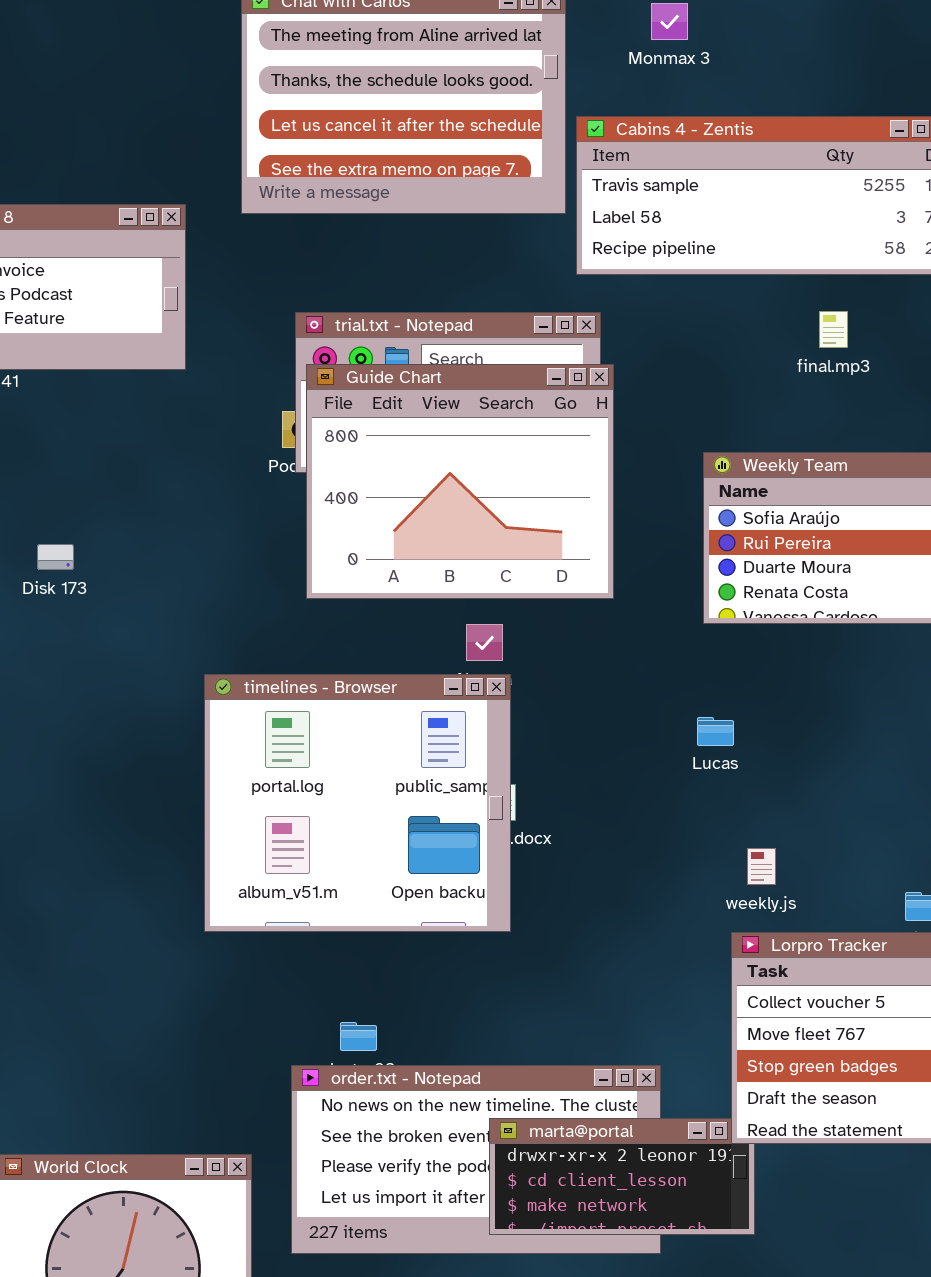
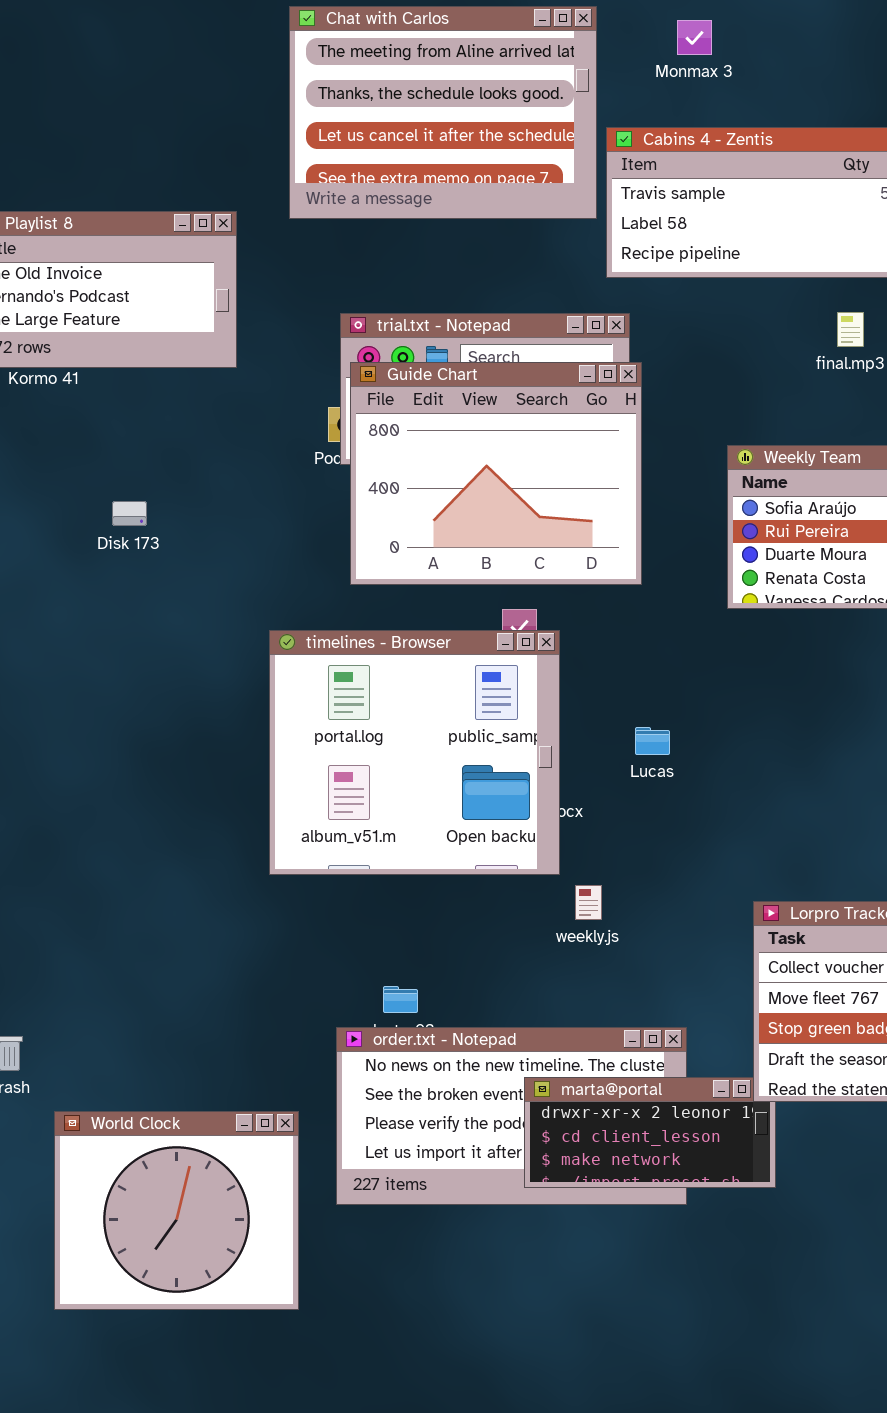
Disk 173: [37,544,74,570] -> [112,501,147,526], moved
timelines - Browser: [204,674,511,932] -> [269,630,560,875], moved
Lucas: [697,717,734,746] -> [635,727,670,755], moved
weekly.js: [747,848,776,885] -> [575,885,602,920], moved

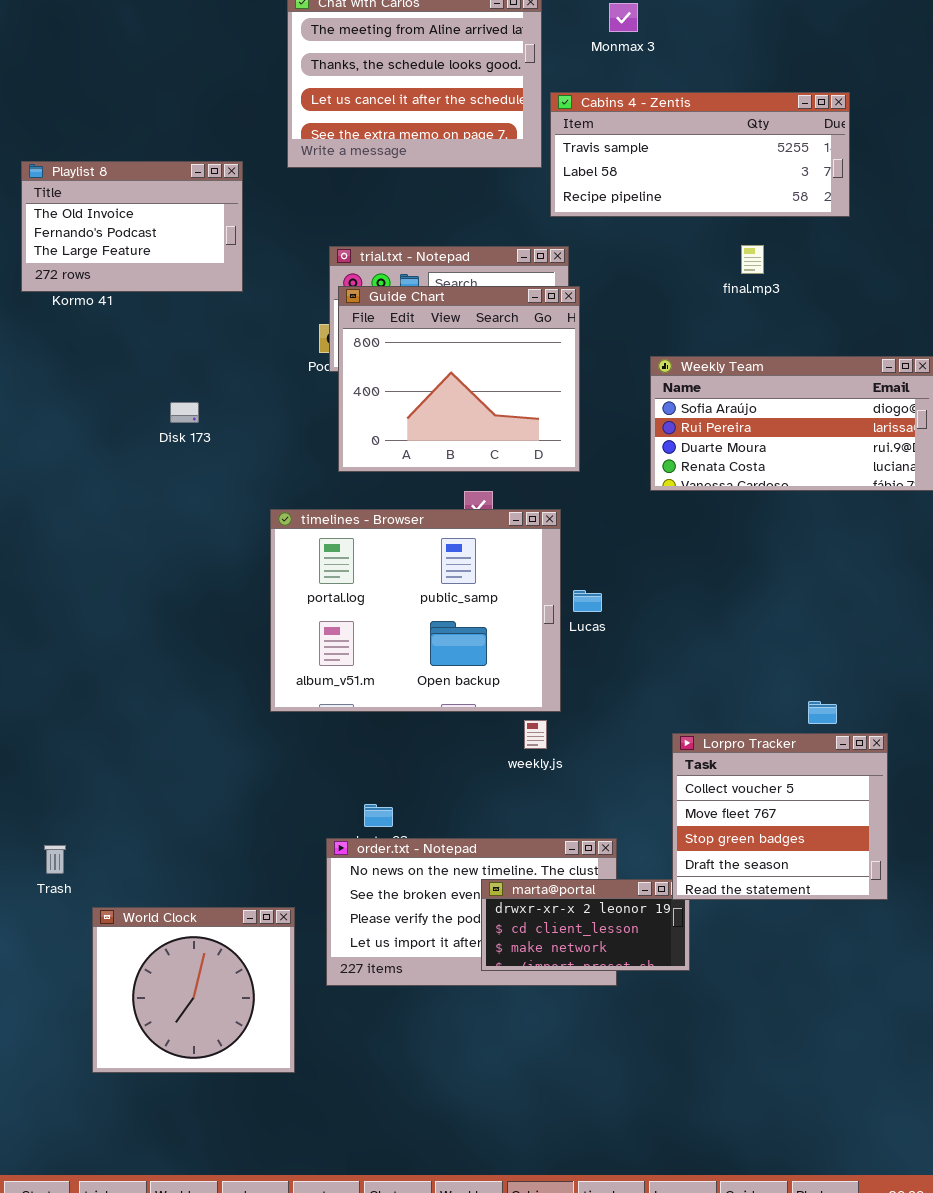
Disk 173: [112,501,147,526] -> [170,402,199,423], moved
timelines - Browser: [269,630,560,875] -> [270,509,561,712], resized

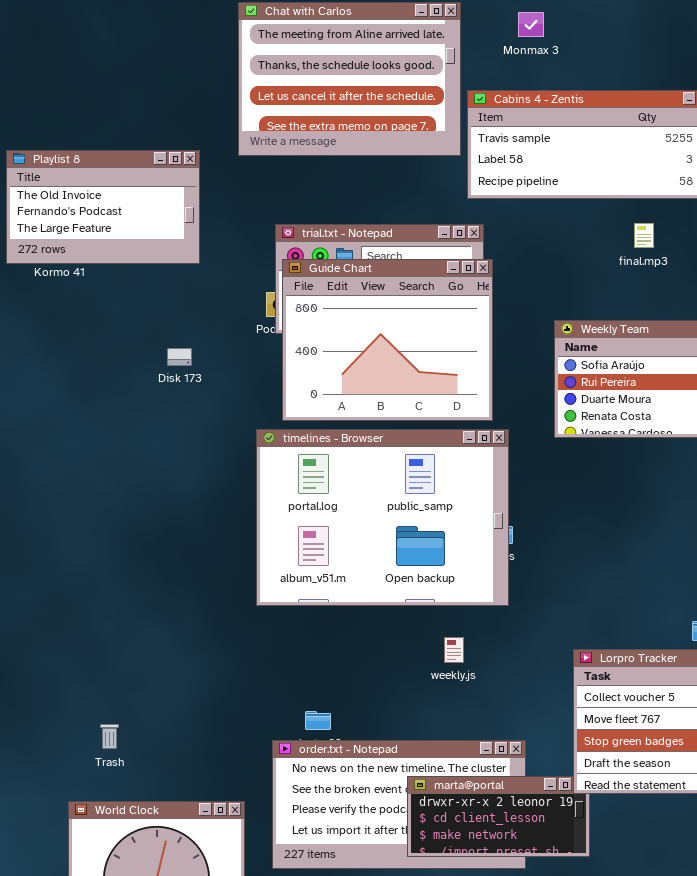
Disk 173: [170,402,199,423] -> [167,348,192,366], moved
timelines - Browser: [270,509,561,712] -> [256,429,509,606], moved
Trash: [44,845,66,874] -> [100,724,119,749], moved

